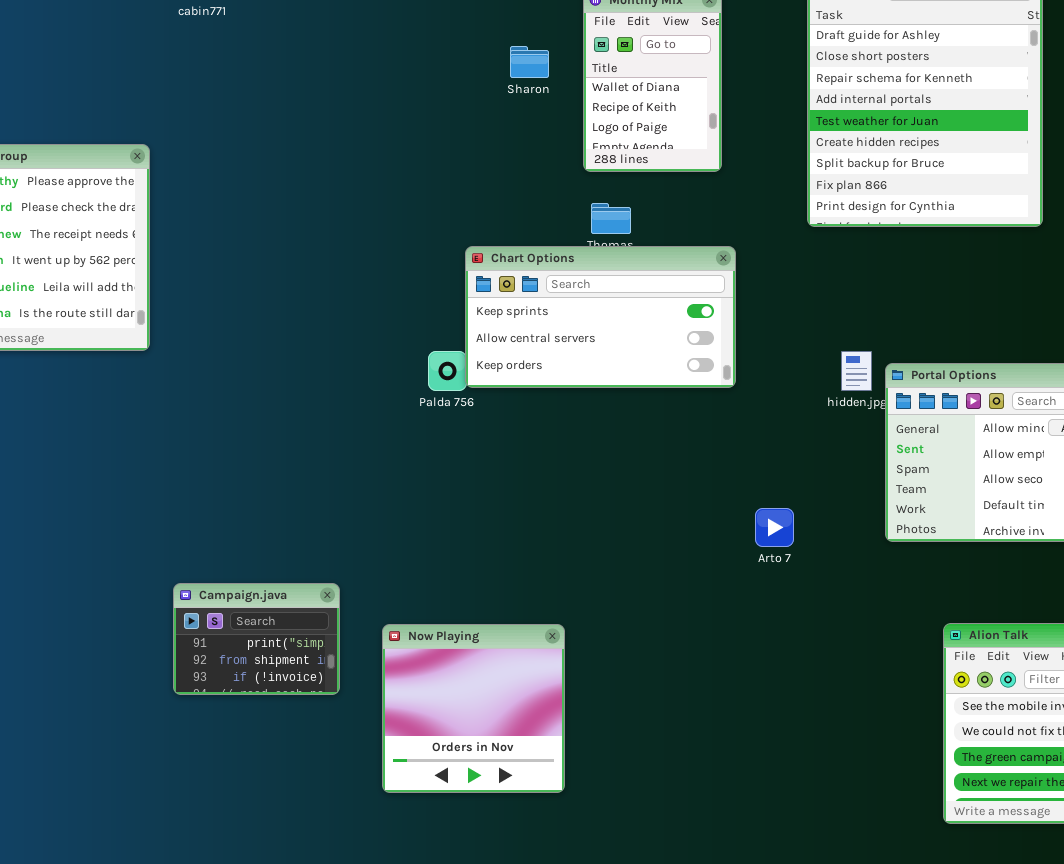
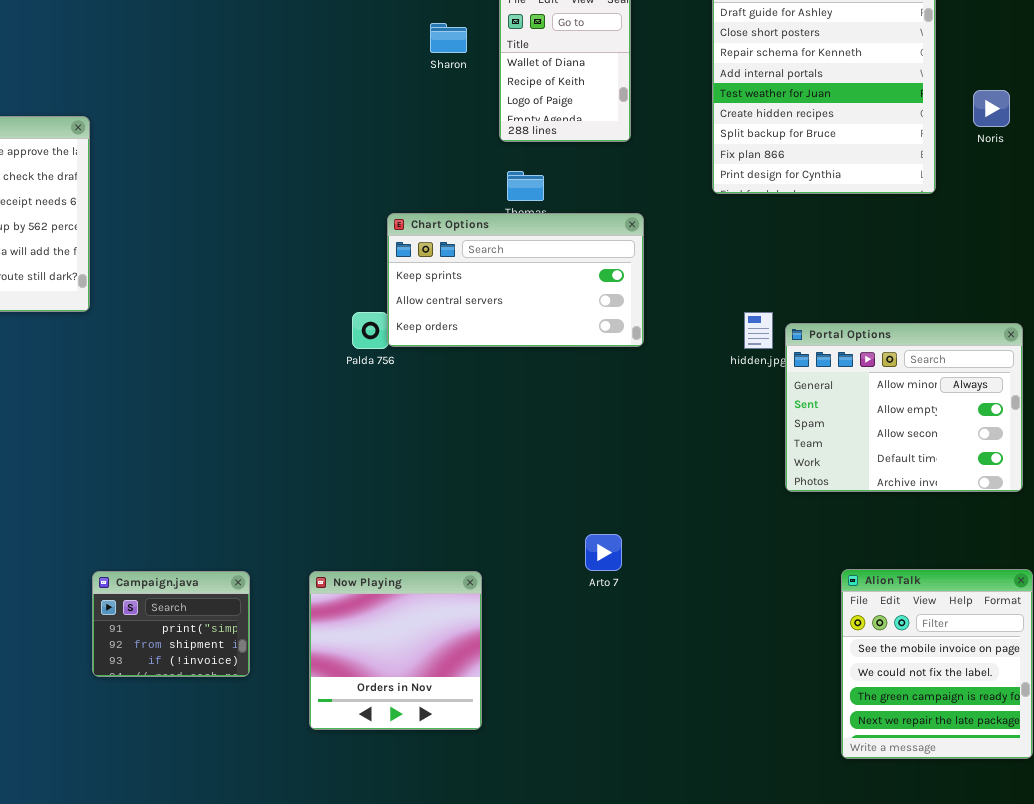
Arto 7: [755,508,794,547] -> [585,534,622,571], moved
Campaign.java: [173,583,340,695] -> [92,571,250,677], moved

